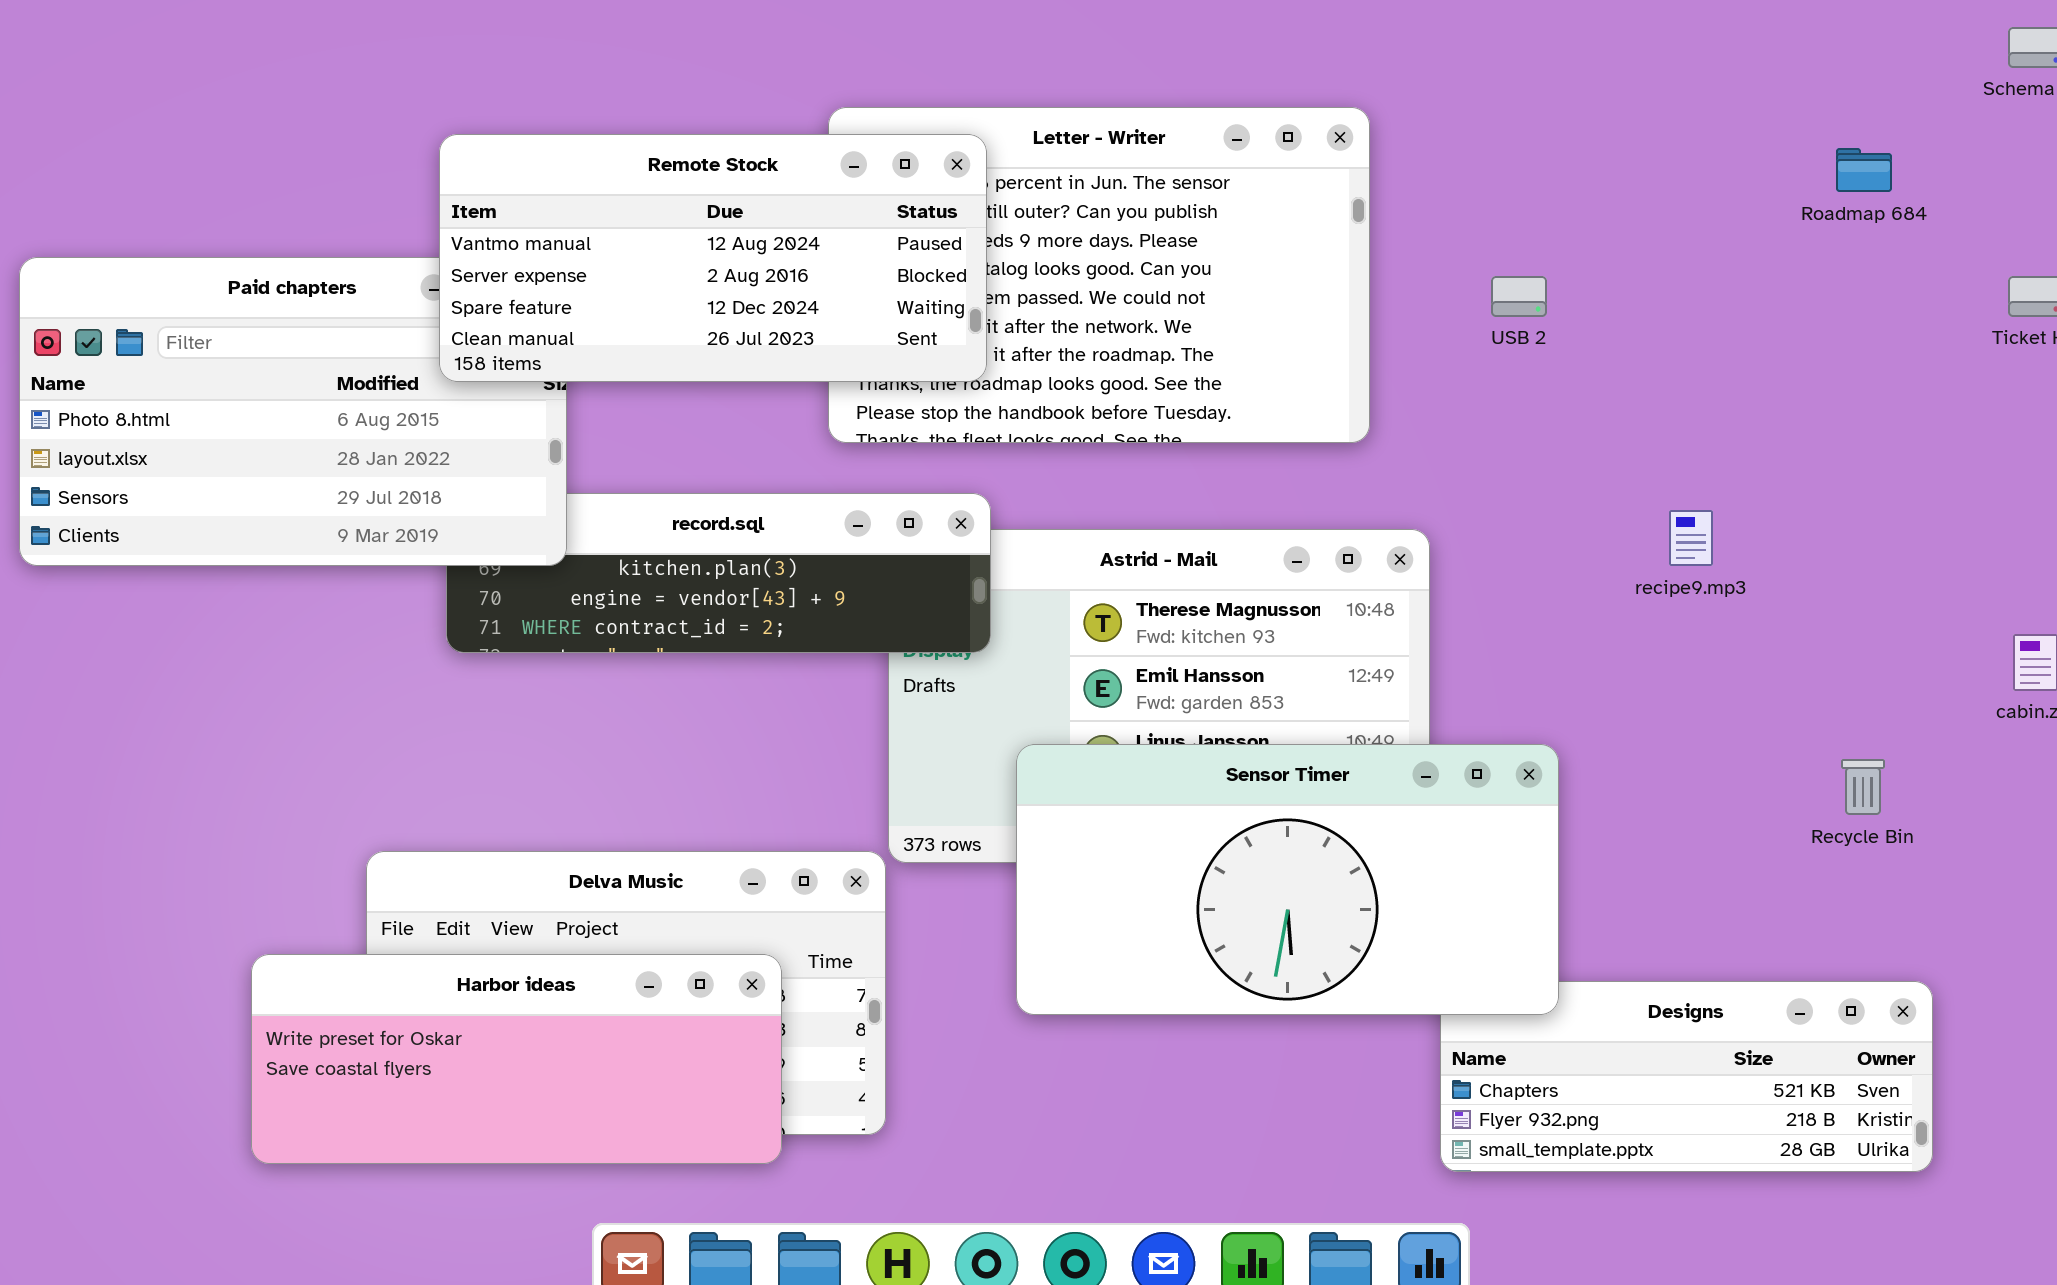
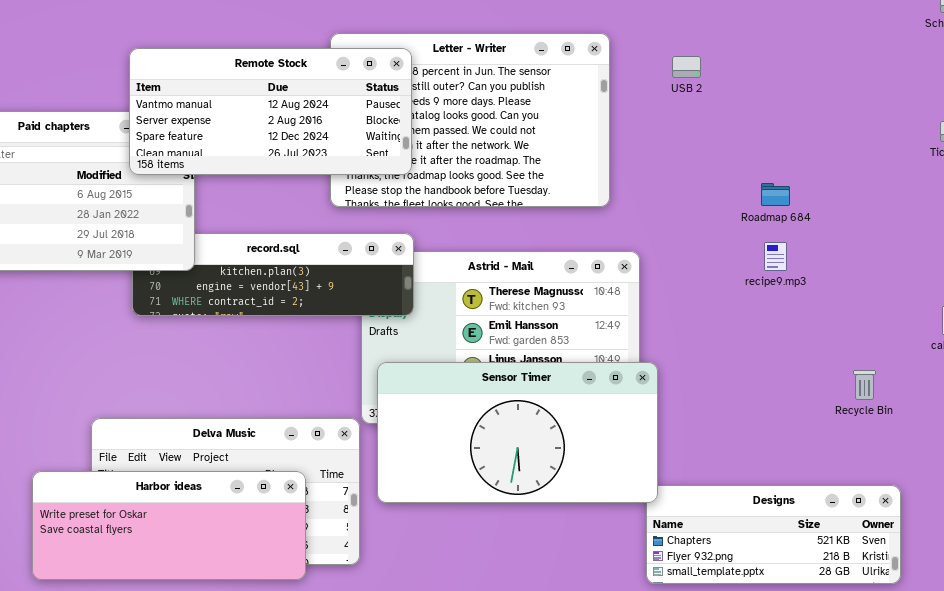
Roadmap 684: [1836,148,1892,192] -> [761,183,790,206], moved
USB 2: [1491,276,1547,317] -> [672,56,701,78], moved
Sensor Timer: [1016,744,1559,1015] -> [377,362,658,503], moved

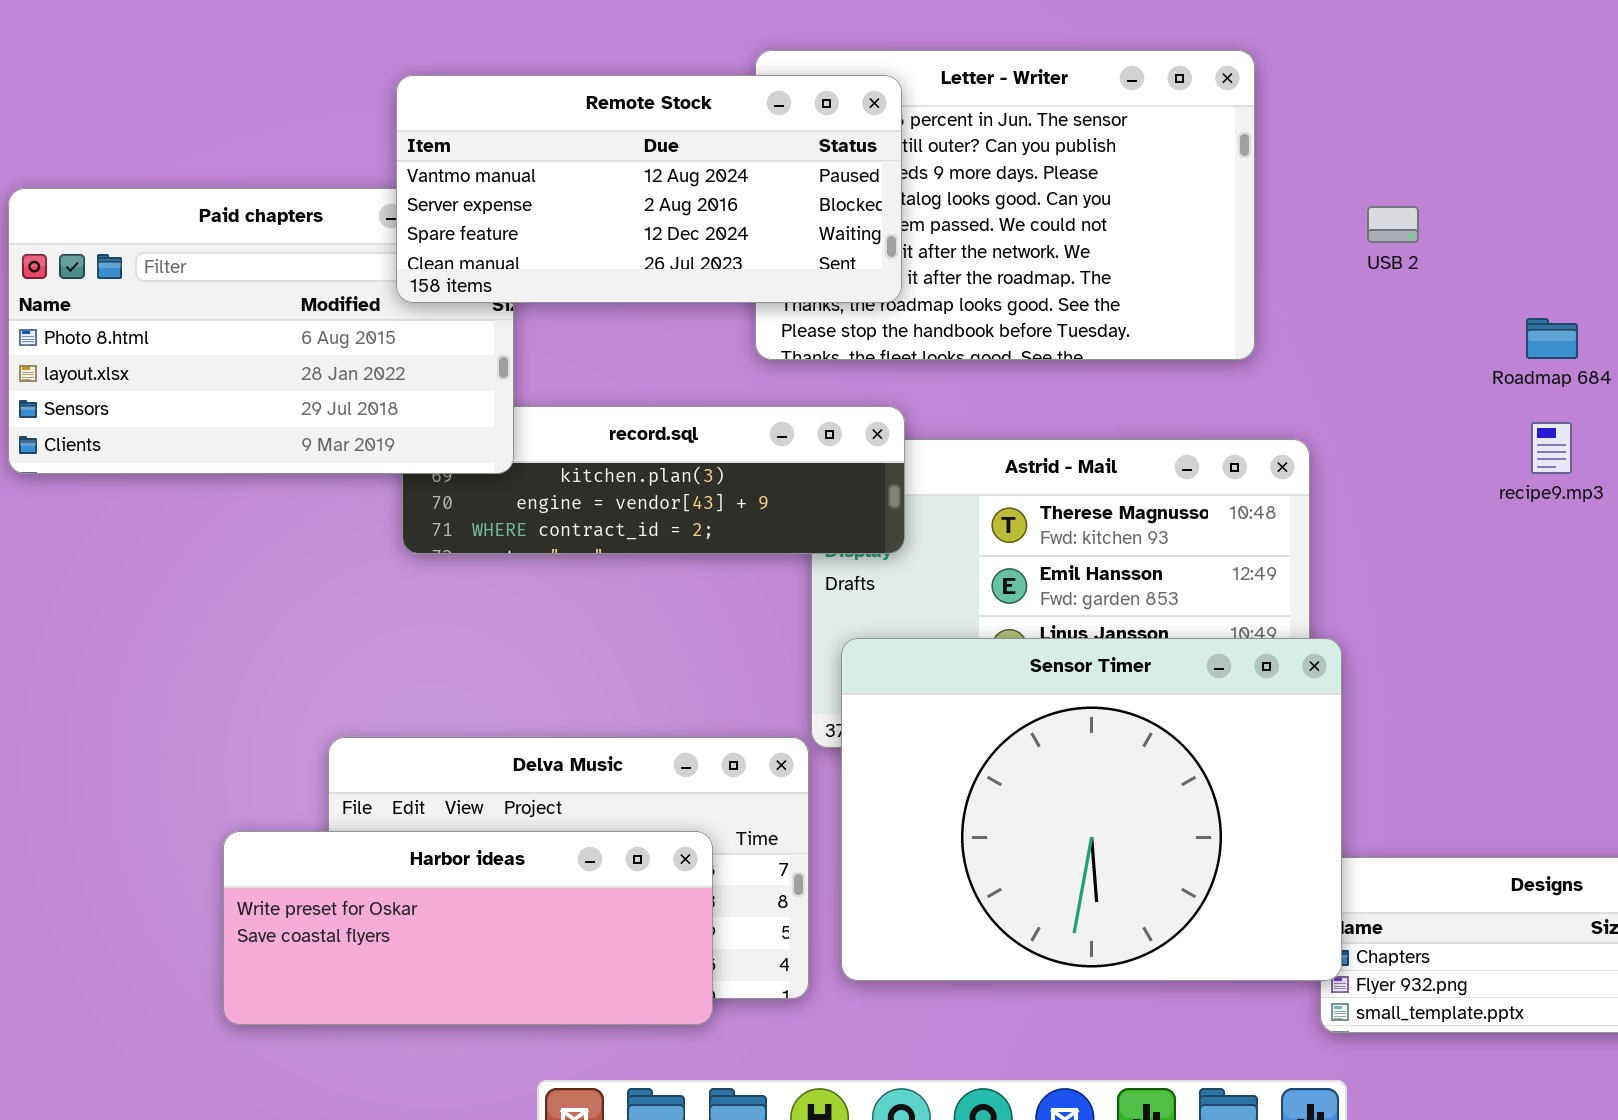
USB 2: [672,56,701,78] -> [1367,206,1419,243], moved
Sensor Timer: [377,362,658,503] -> [841,638,1342,981], resized

